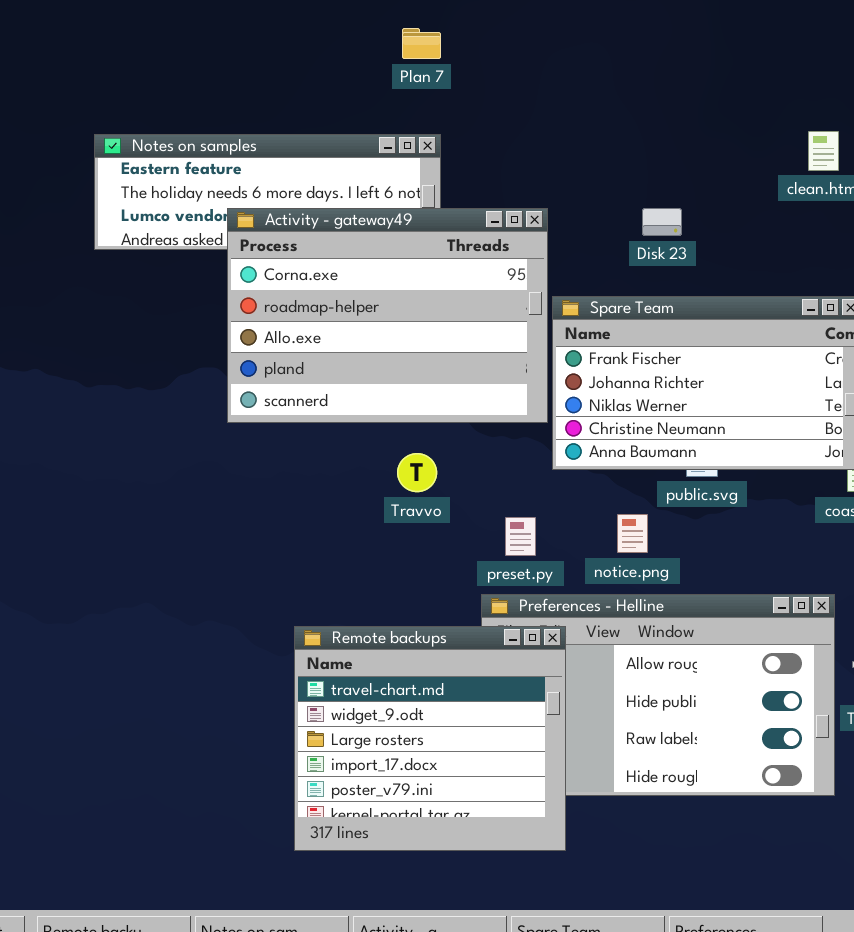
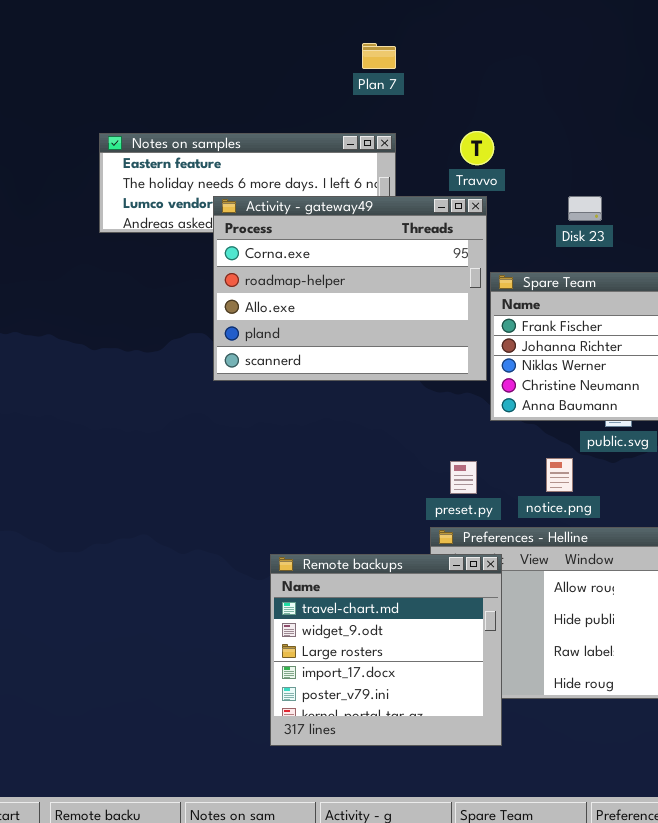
Travvo: [397,453,437,492] -> [460,131,494,165], moved

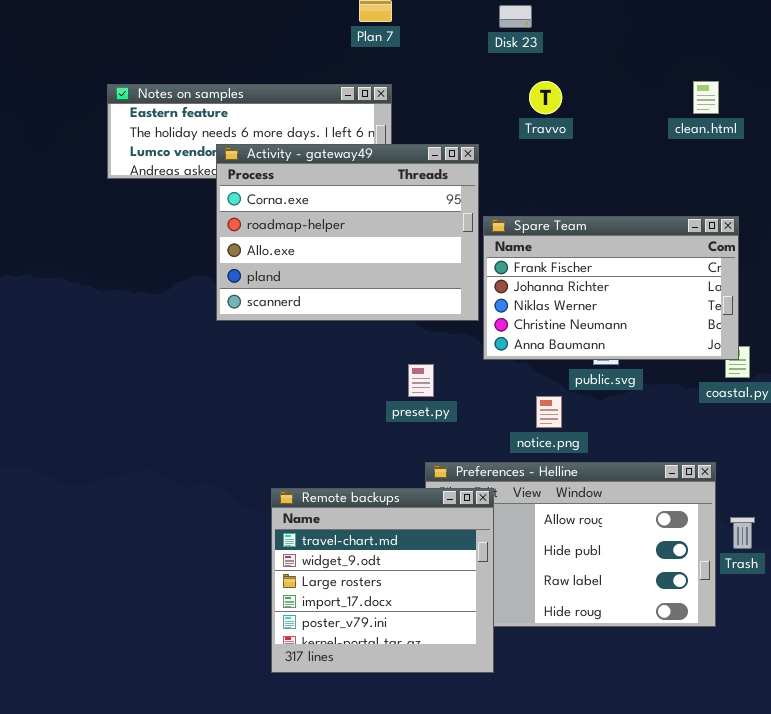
Travvo: [460,131,494,165] -> [529,81,562,114], moved
Disk 23: [568,196,602,221] -> [499,5,532,28], moved
preset.py: [450,461,477,494] -> [408,364,434,397], moved

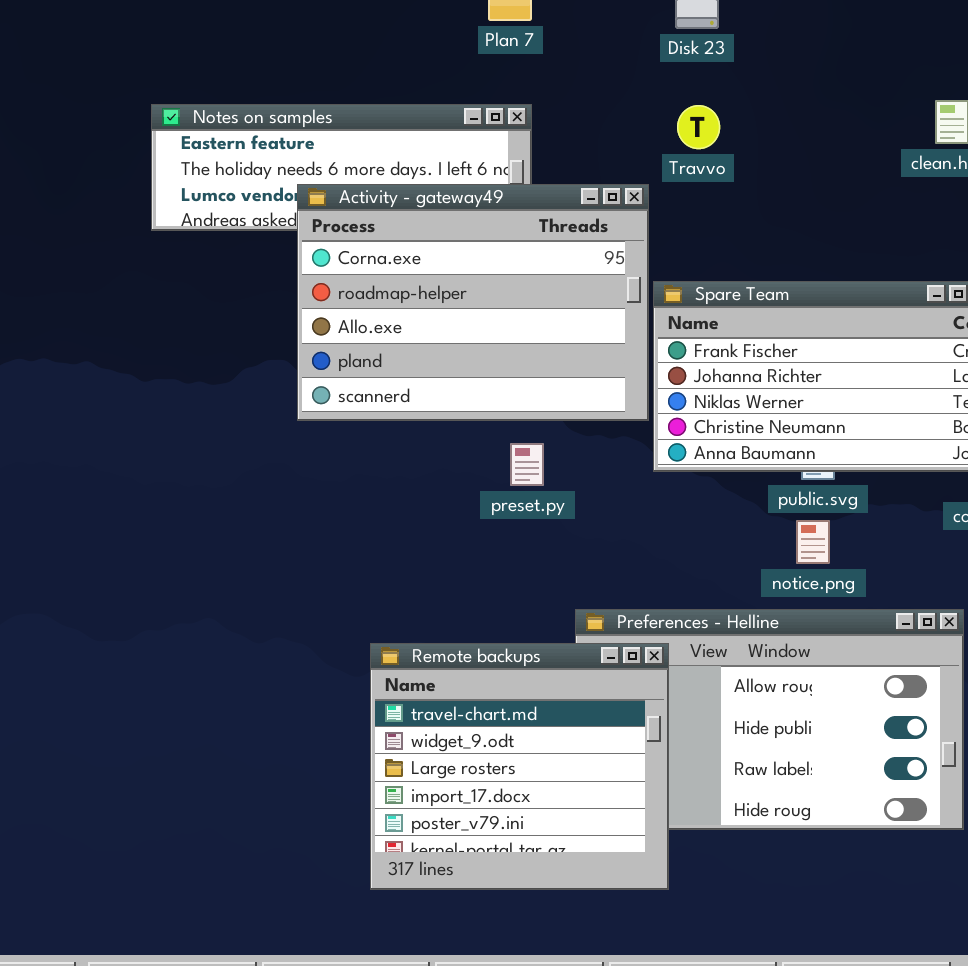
Travvo: [529,81,562,114] -> [677,105,720,149], moved
preset.py: [408,364,434,397] -> [510,443,544,486], moved
notice.png: [536,396,562,428] -> [796,520,830,564], moved

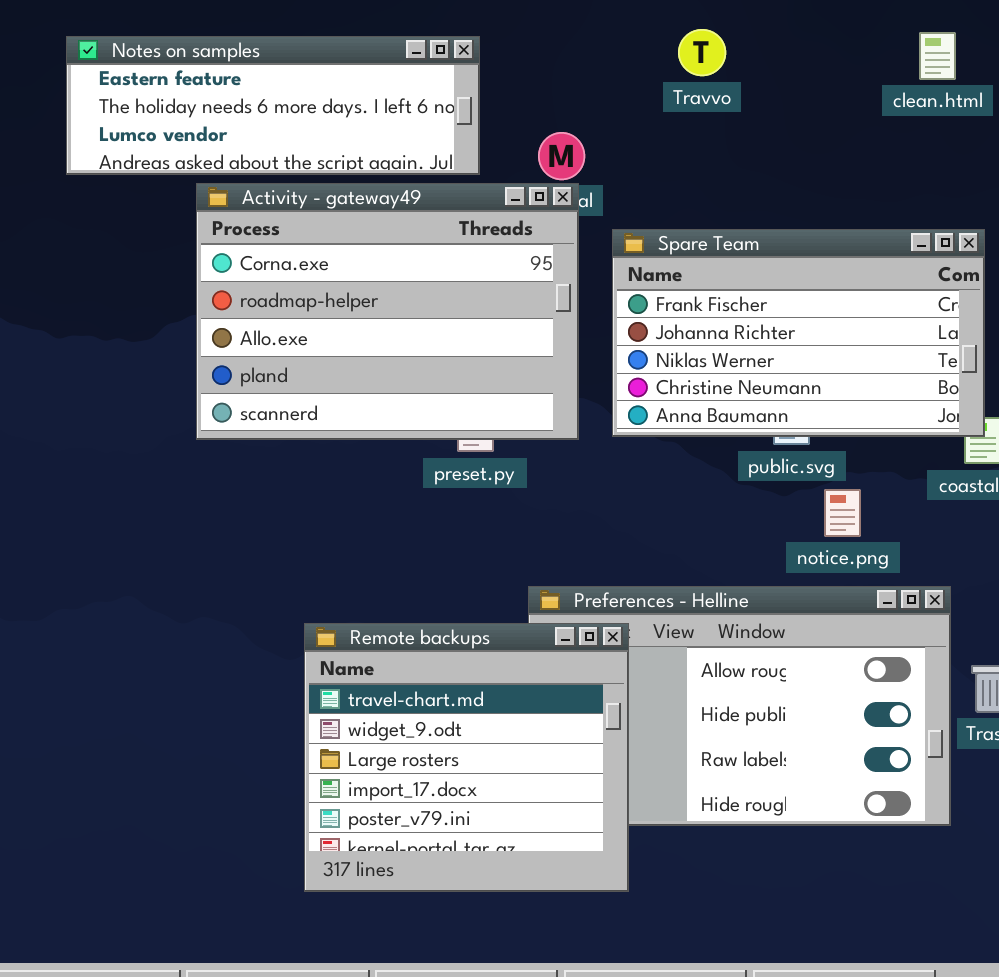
Travvo: [677,105,720,149] -> [678,29,726,76], moved
Activity - gateway49: [297,184,649,421] -> [196,183,579,440], moved
notice.png: [796,520,830,564] -> [824,489,861,537], moved

